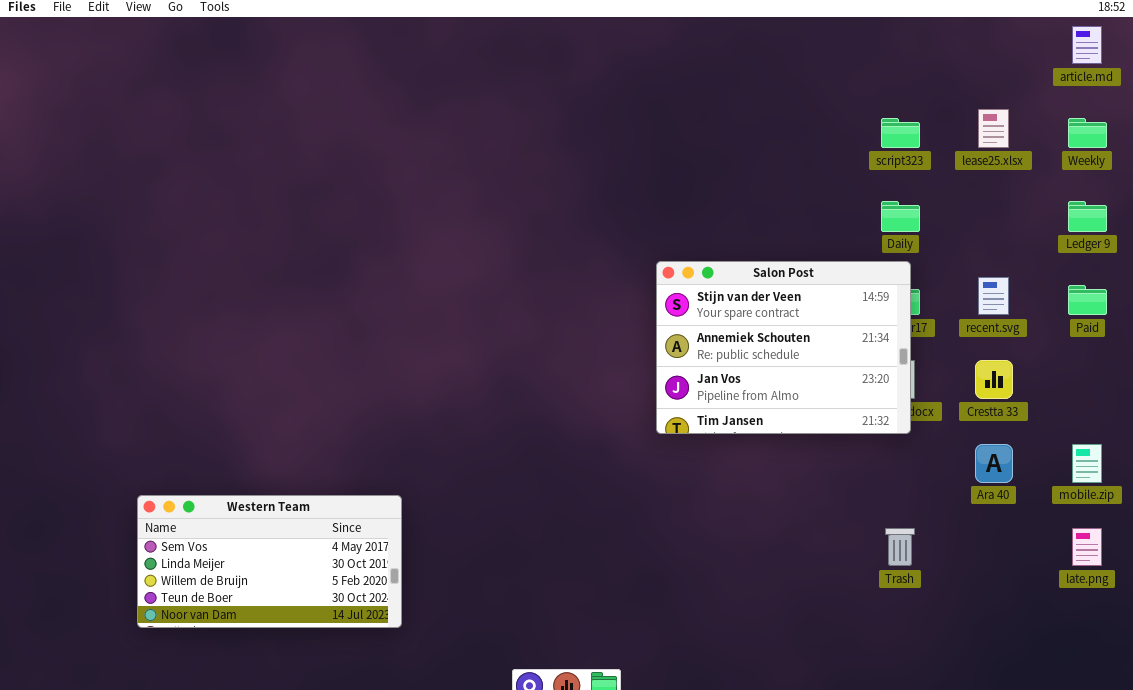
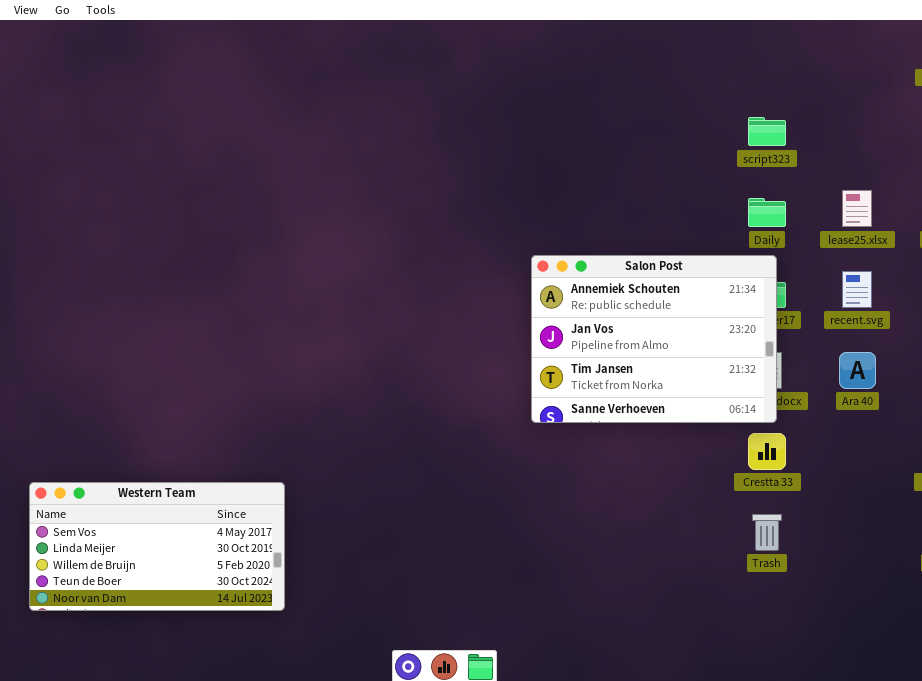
lease25.xlsx: [978,109,1009,148] -> [842,190,872,227], moved
Salon Post: [656,261,911,434] -> [531,255,777,423], scrolled down 1 row
Crestta 33: [975,360,1013,399] -> [748,433,786,470], moved
Ara 40: [975,444,1013,483] -> [839,352,876,389], moved

